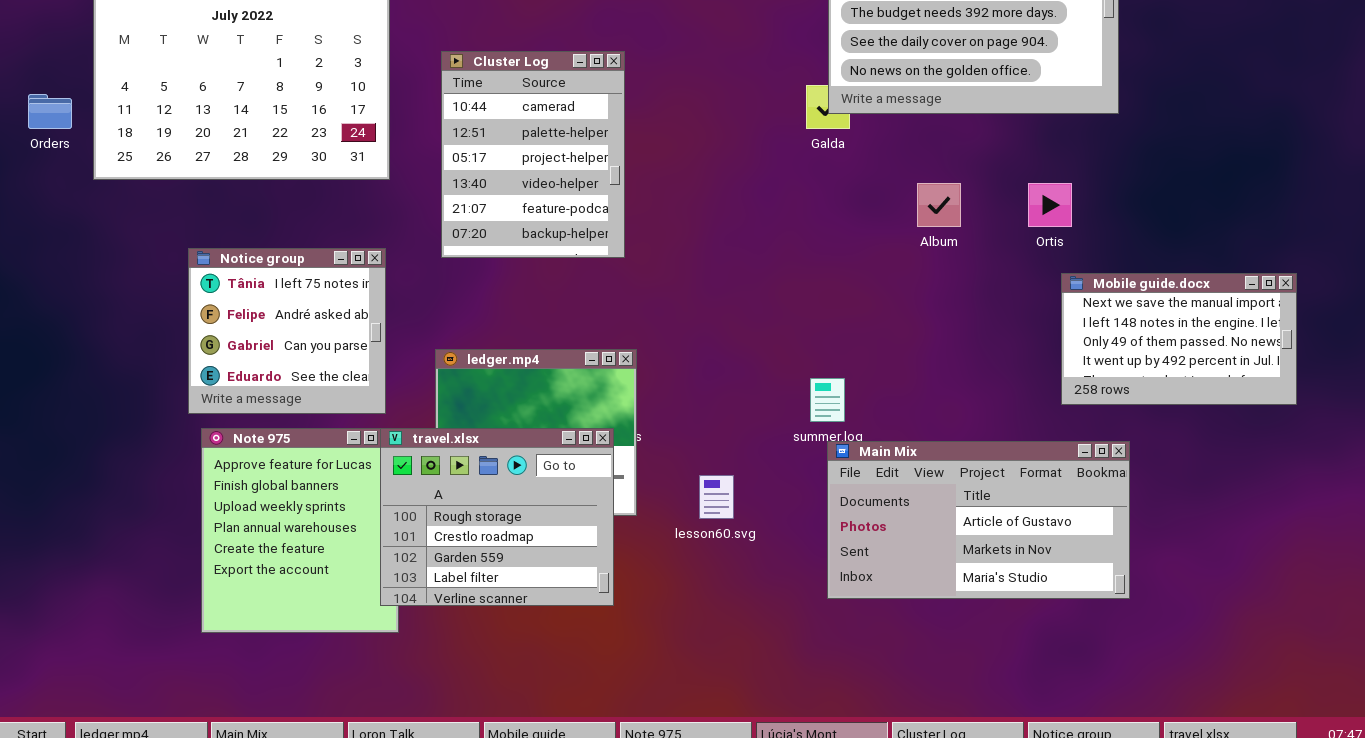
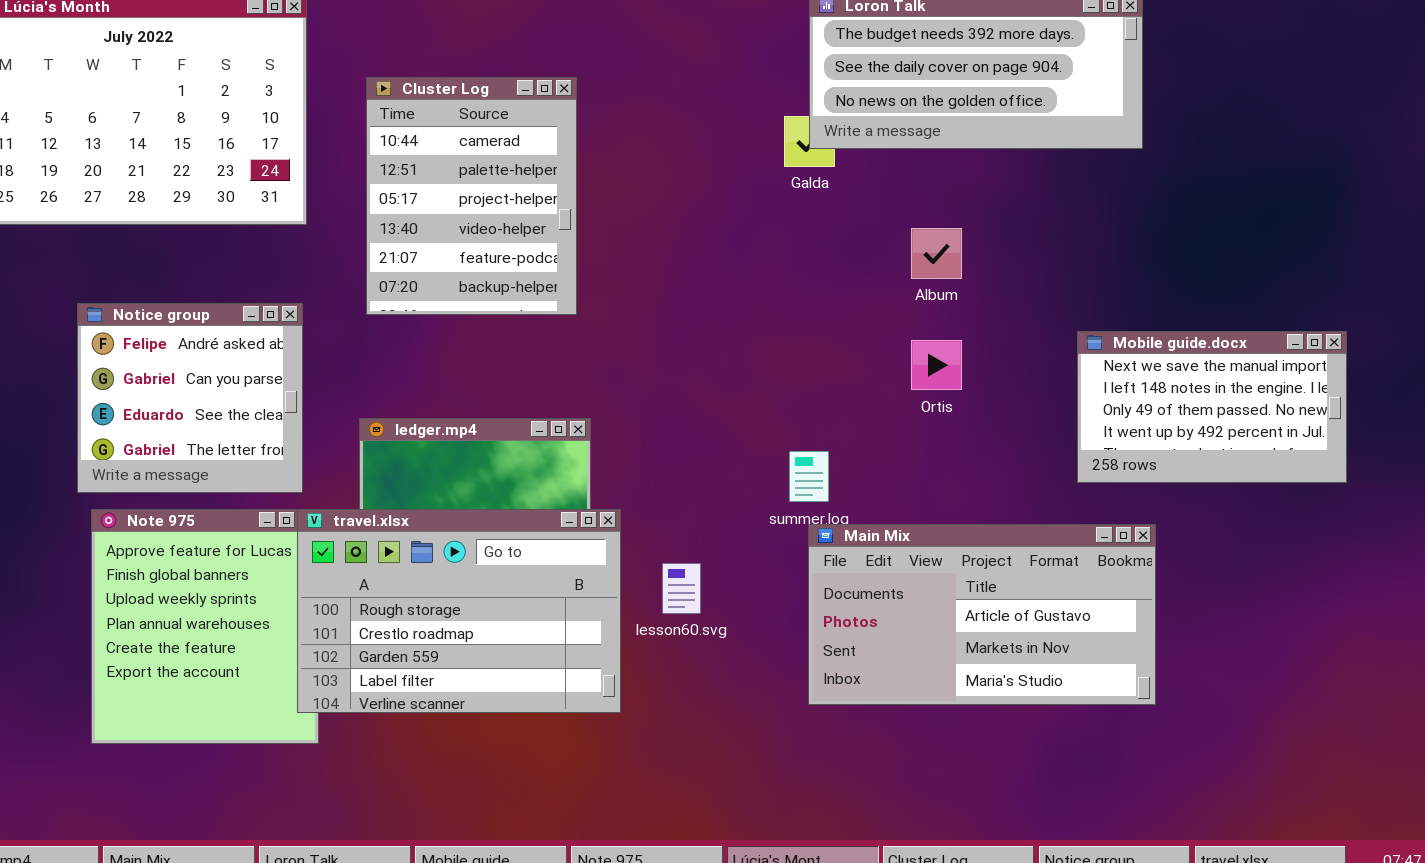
Ortis: [1028,183,1072,227] -> [911,340,962,390], moved
Notice group: [188,248,386,414] -> [77,303,303,493], scrolled down 1 row
travel.xlsx: [380,428,614,606] -> [297,509,621,713], resized

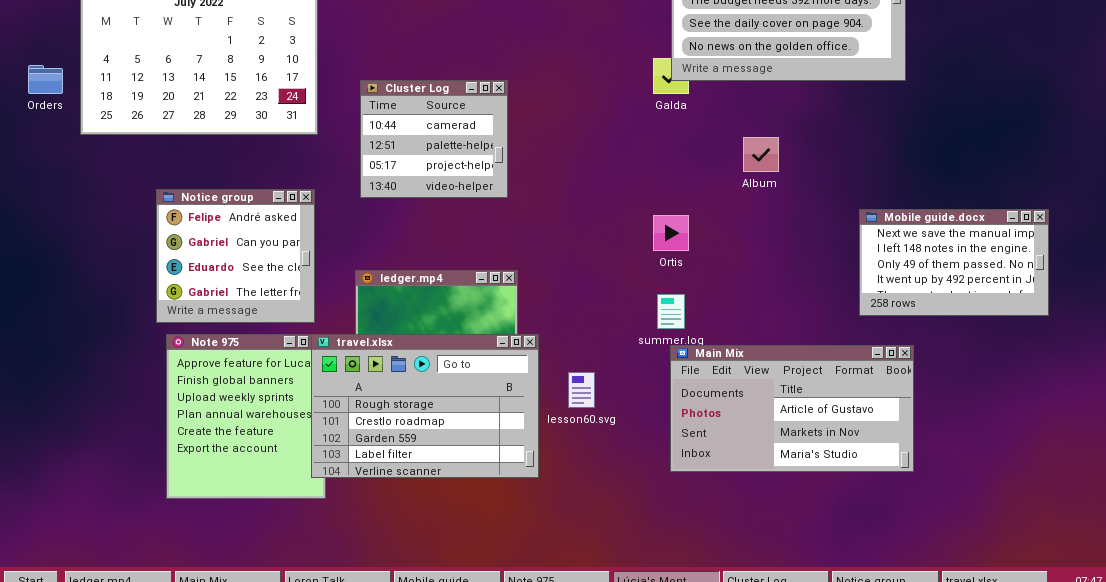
Cluster Log: [366,77,577,315] -> [360,80,508,198], resized
Ortis: [911,340,962,390] -> [653,215,689,251], moved

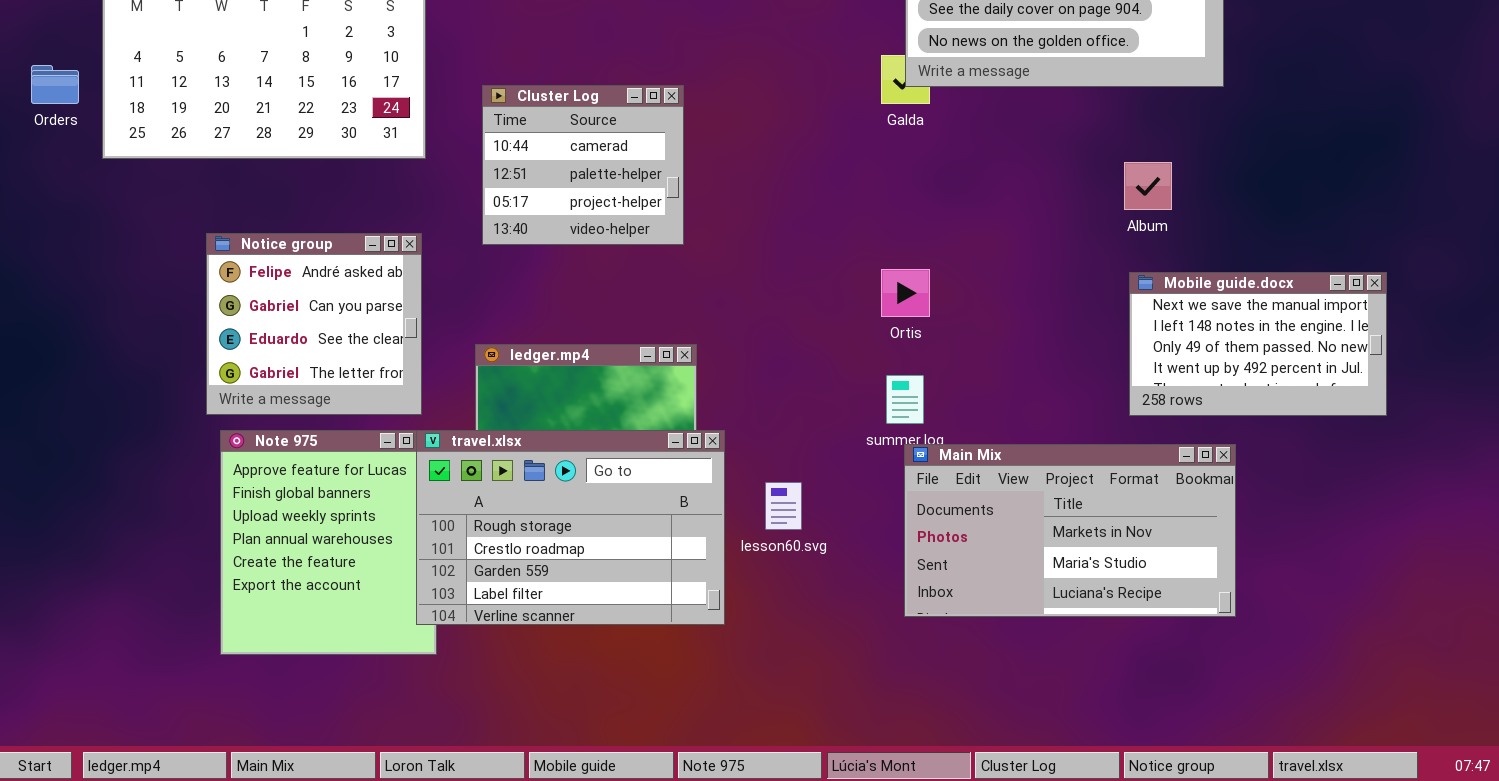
Album: [743,137,779,172] -> [1124,162,1172,210], moved
Mobile guide.docx: [859,209,1049,316] -> [1129,272,1387,416], moved
Main Mix: [670,345,914,472] -> [904,444,1236,617], scrolled down 1 row

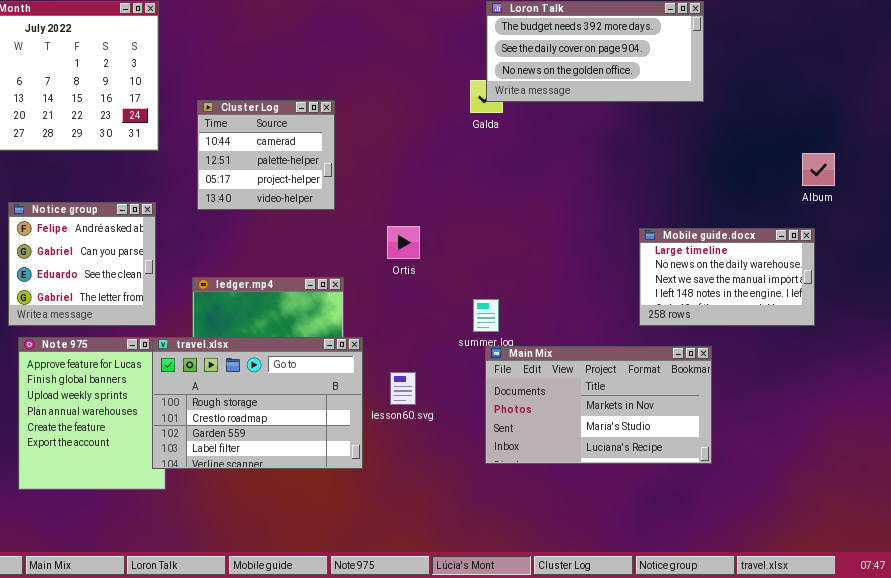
Album: [1124,162,1172,210] -> [802,153,835,186], moved
Ortis: [881,269,930,317] -> [387,226,420,259], moved
Mobile guide.docx: [1129,272,1387,416] -> [639,228,815,326], scrolled up 2 rows

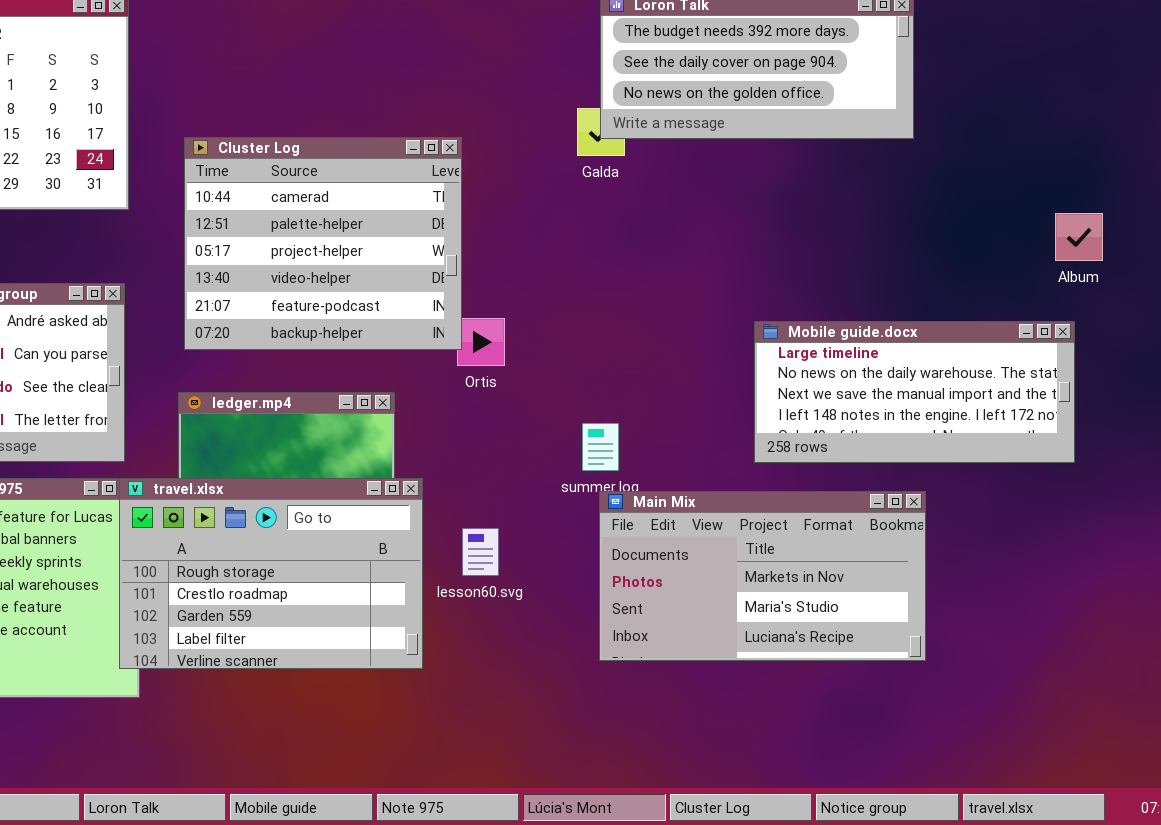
Cluster Log: [197,100,335,210] -> [184,137,462,350], resized
Mobile guide.docx: [639,228,815,326] -> [754,321,1075,463], resized

